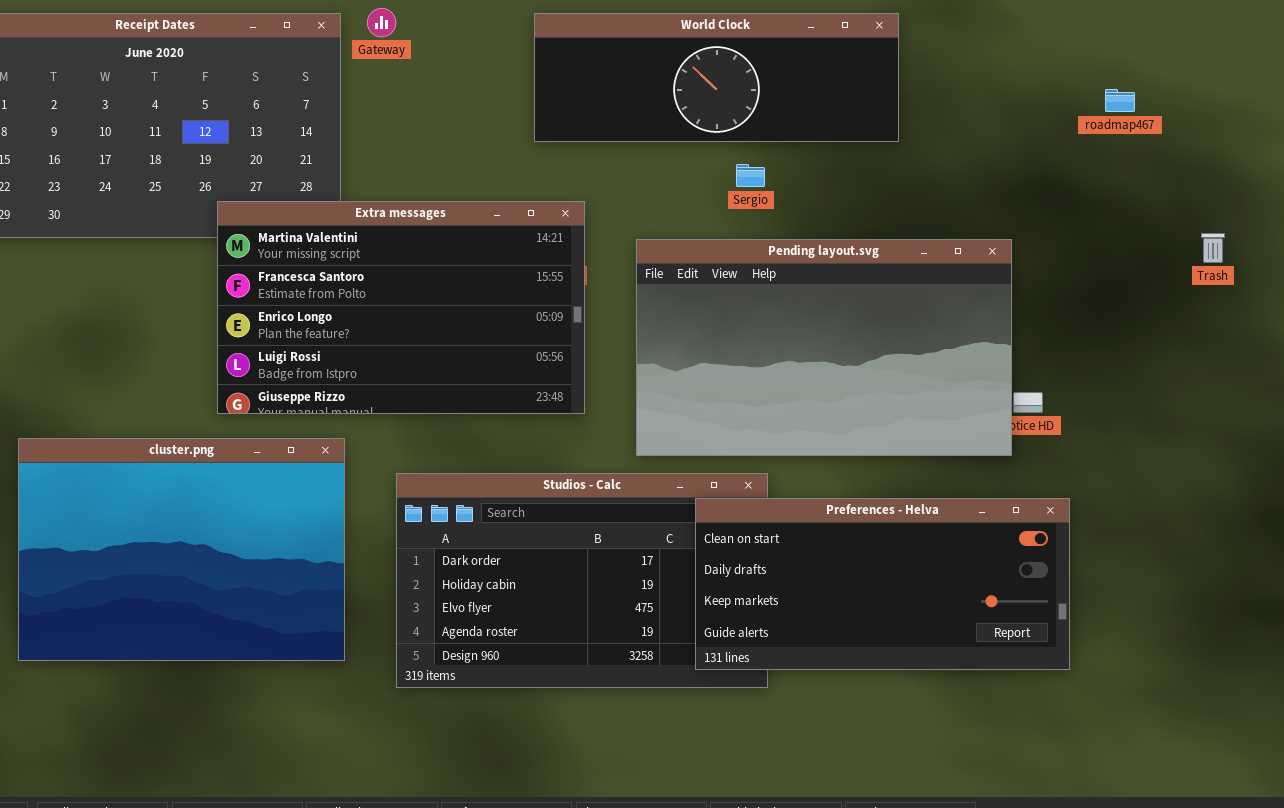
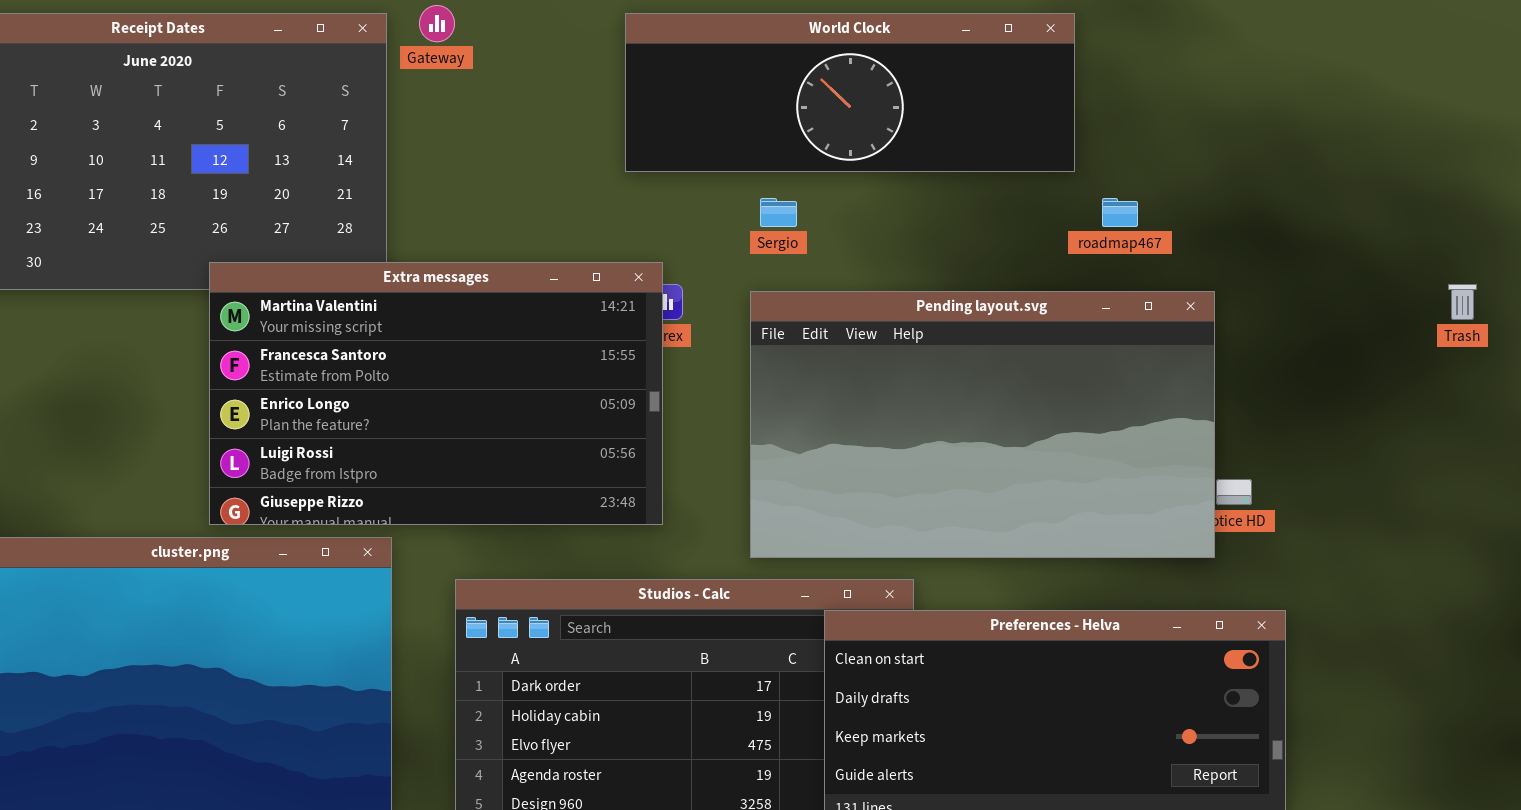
roadmap467: [1105,89,1135,112] -> [1102,198,1138,227], moved
Sergio: [736,164,765,187] -> [760,198,797,227], moved
Extra messages: [217,201,585,414] -> [209,262,663,525], moved

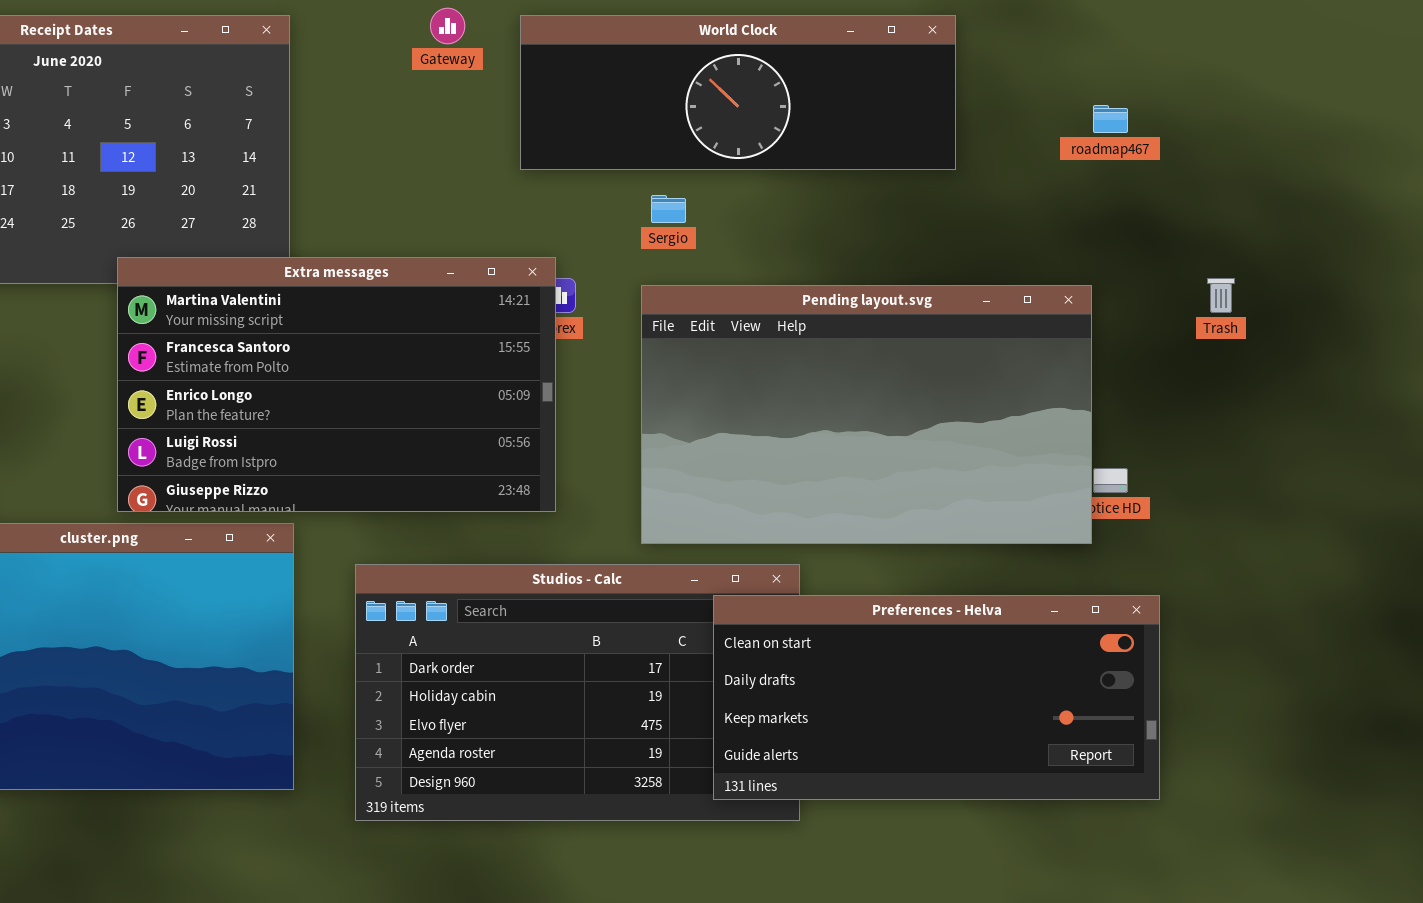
Gateway: [419,5,455,42] -> [430,8,465,44], moved
roadmap467: [1102,198,1138,227] -> [1093,105,1128,133], moved
Trash: [1448,284,1477,320] -> [1207,278,1235,313], moved

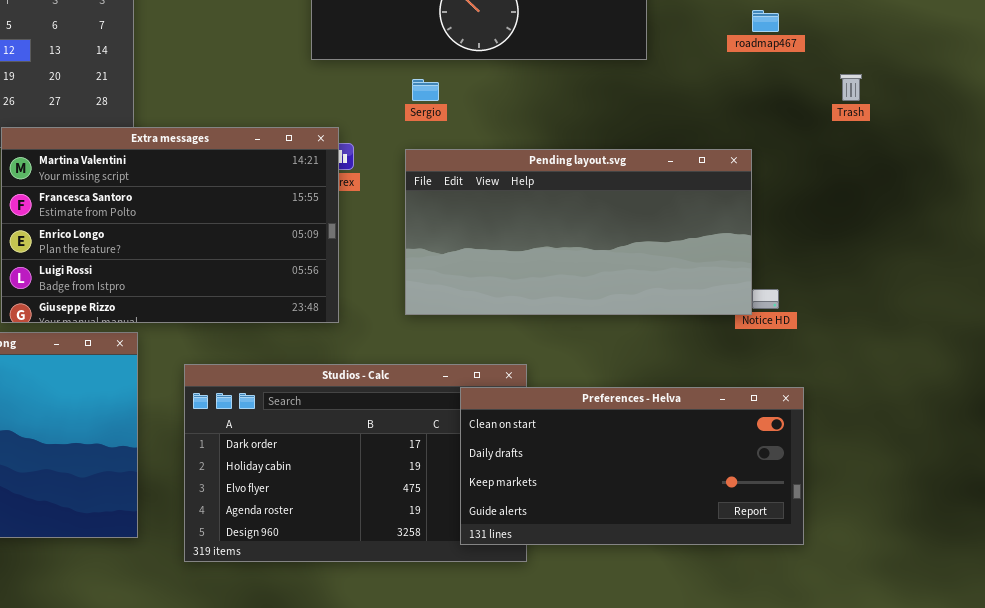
Trash: [1207,278,1235,313] -> [840,74,862,101], moved
Pending layout.svg: [641,285,1092,544] -> [405,149,752,315], resized

